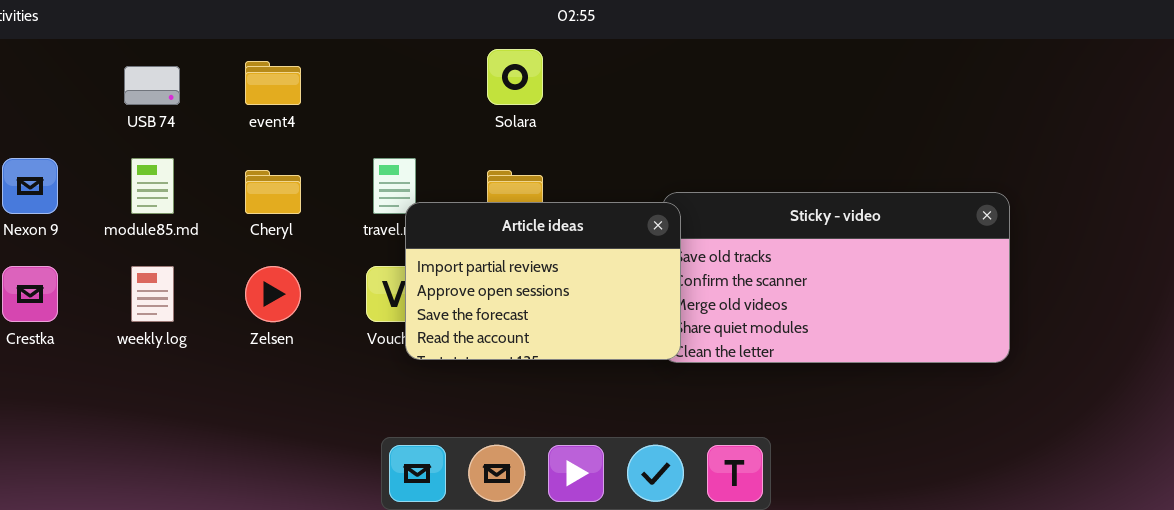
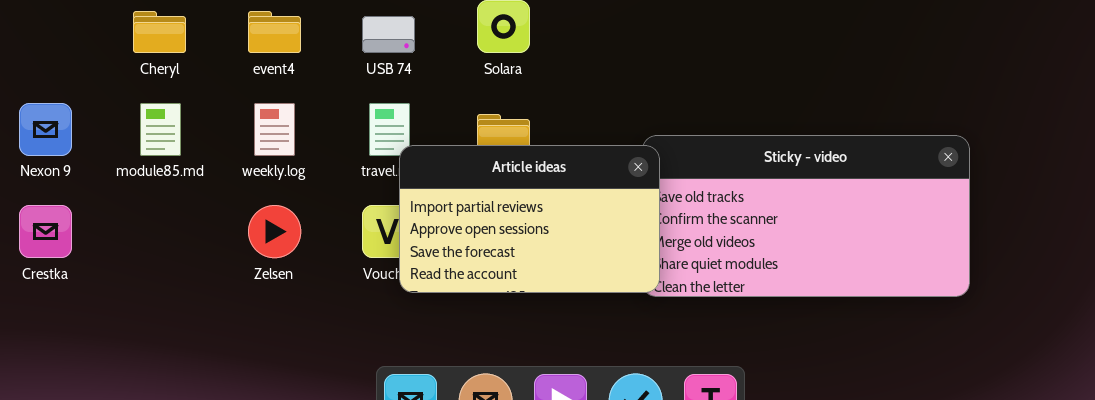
USB 74: [124,66,180,105] -> [362,16,415,53], moved
Cheryl: [245,170,301,214] -> [133,11,186,53], moved
weekly.log: [131,266,174,322] -> [254,103,295,156], moved

